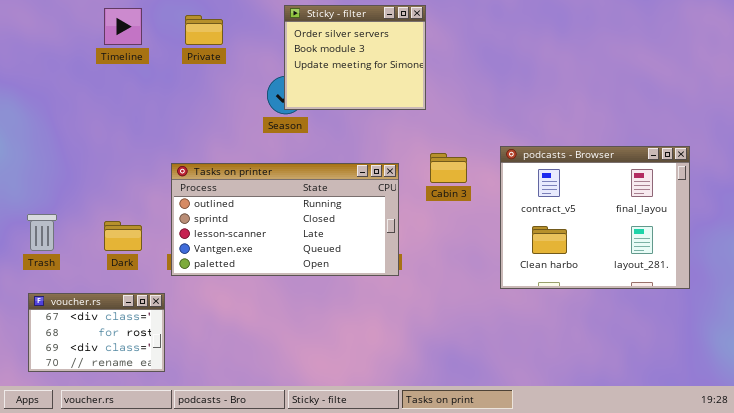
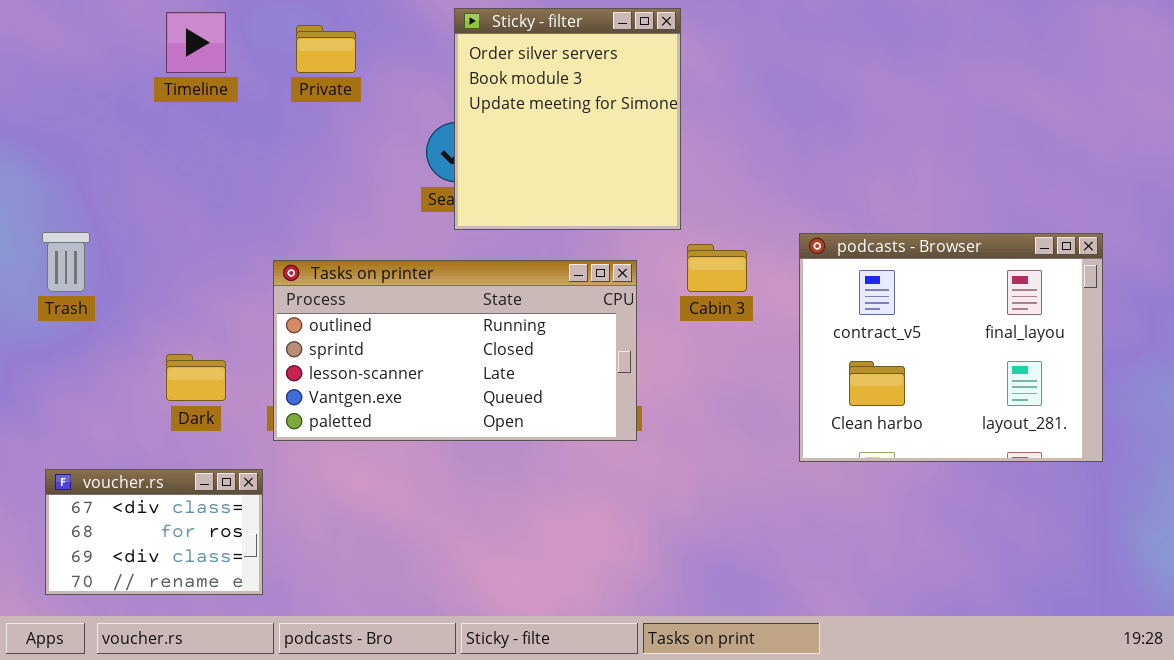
Sticky - filter: [284,5,426,110] -> [454,8,681,230], resized
Trash: [27,214,57,251] -> [42,232,90,292], moved

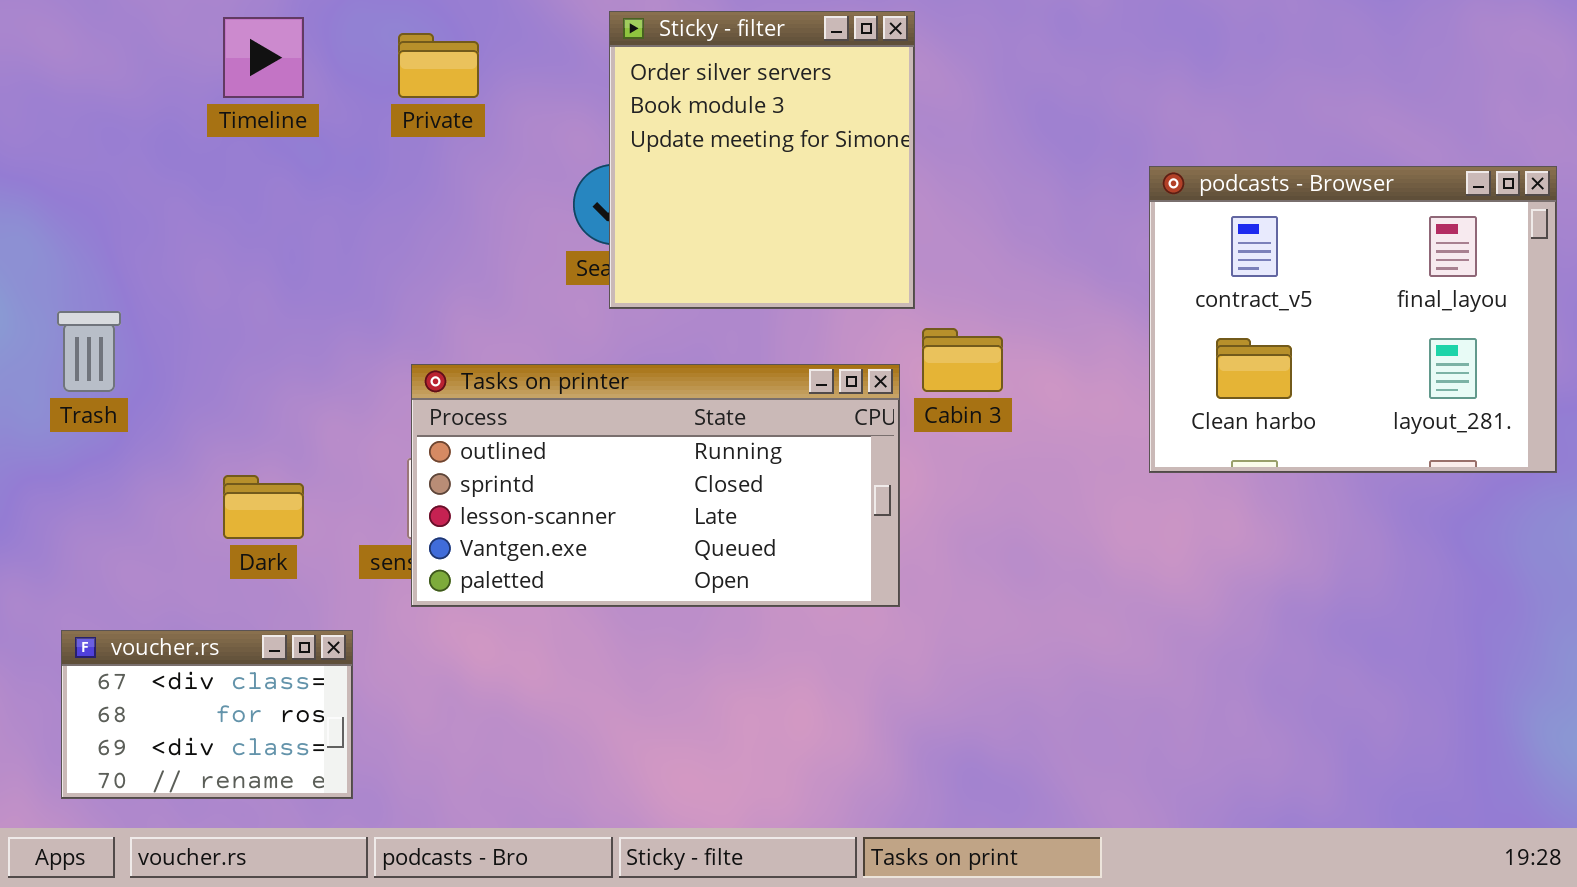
podcasts - Browser: [799,233,1103,462] -> [1149,166,1557,473], moved
Tasks on printer: [273,260,637,441] -> [411,364,900,607], moved

